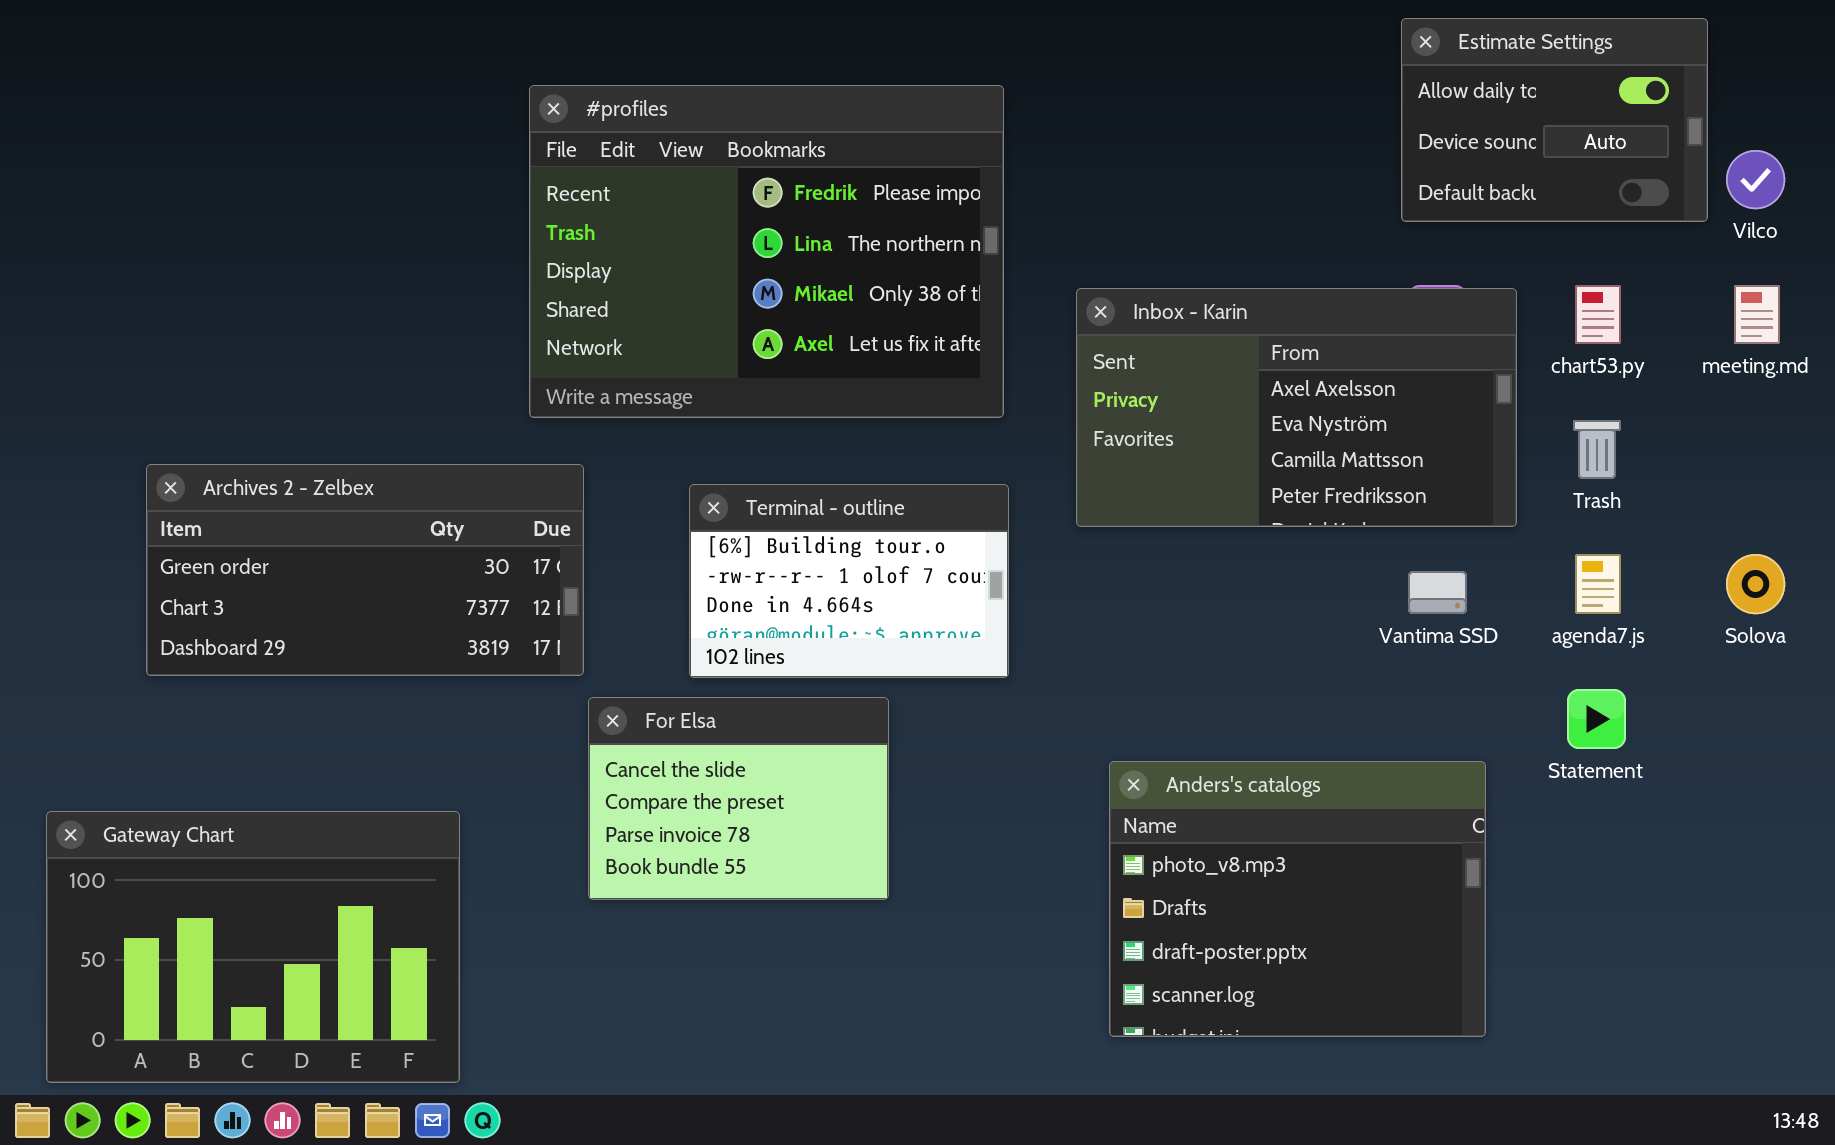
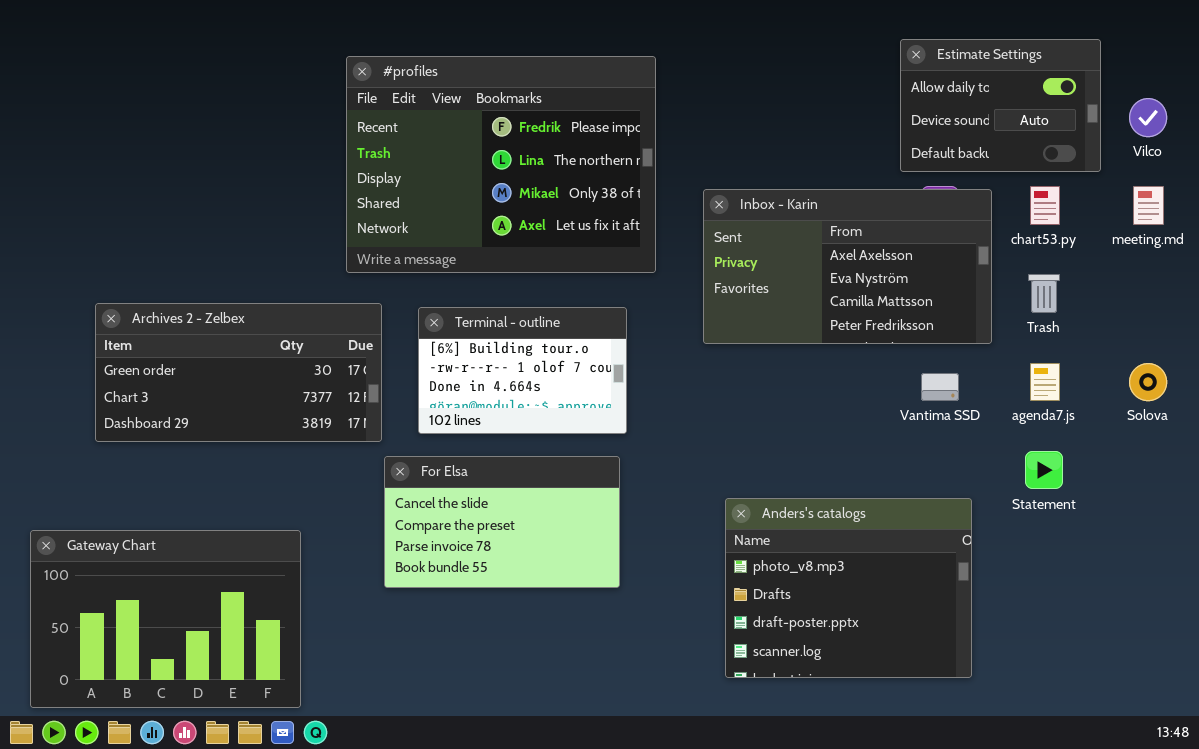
Estimate Settings: [1401,18,1708,222] -> [900,39,1101,172], moved
Terminal - outline: [689,484,1009,678] -> [418,307,627,434], moved
For Elsa: [588,697,889,900] -> [384,456,620,588], resized

